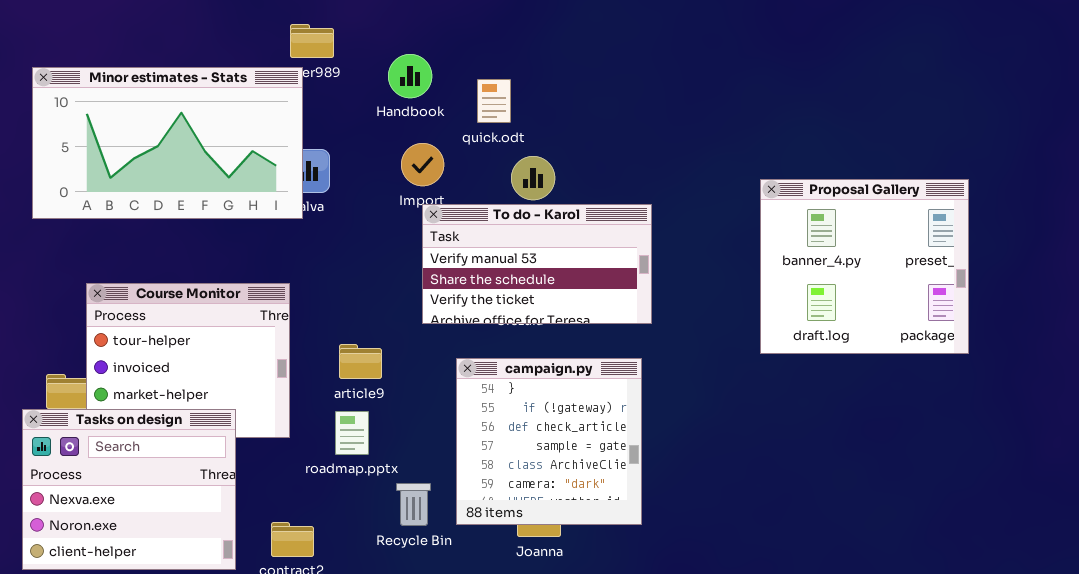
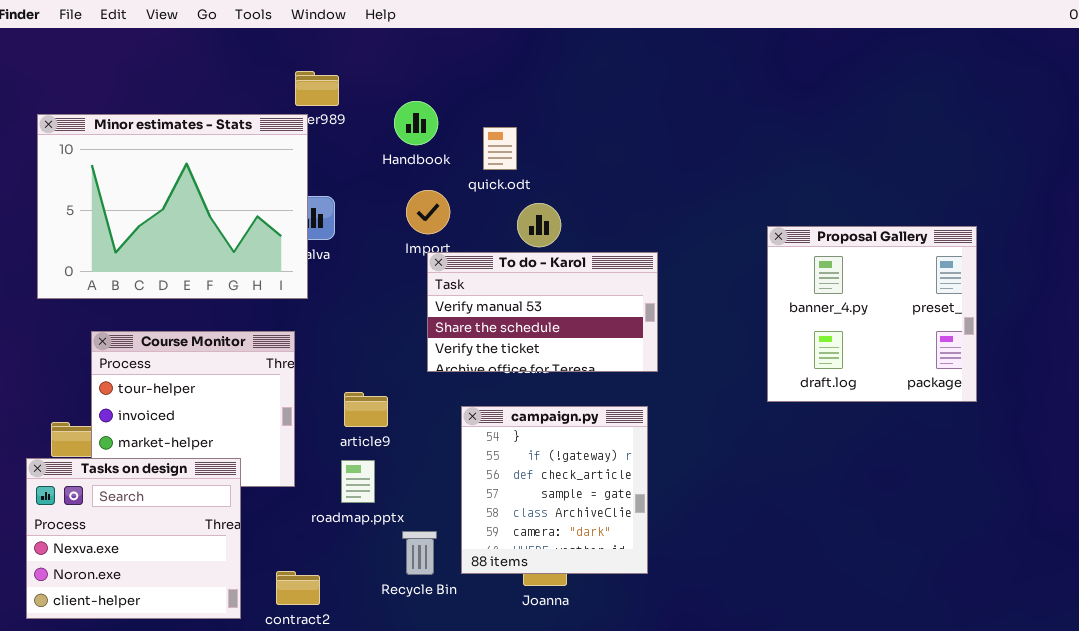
Minor estimates - Stats: [32,67,303,219] -> [37,114,308,299], resized

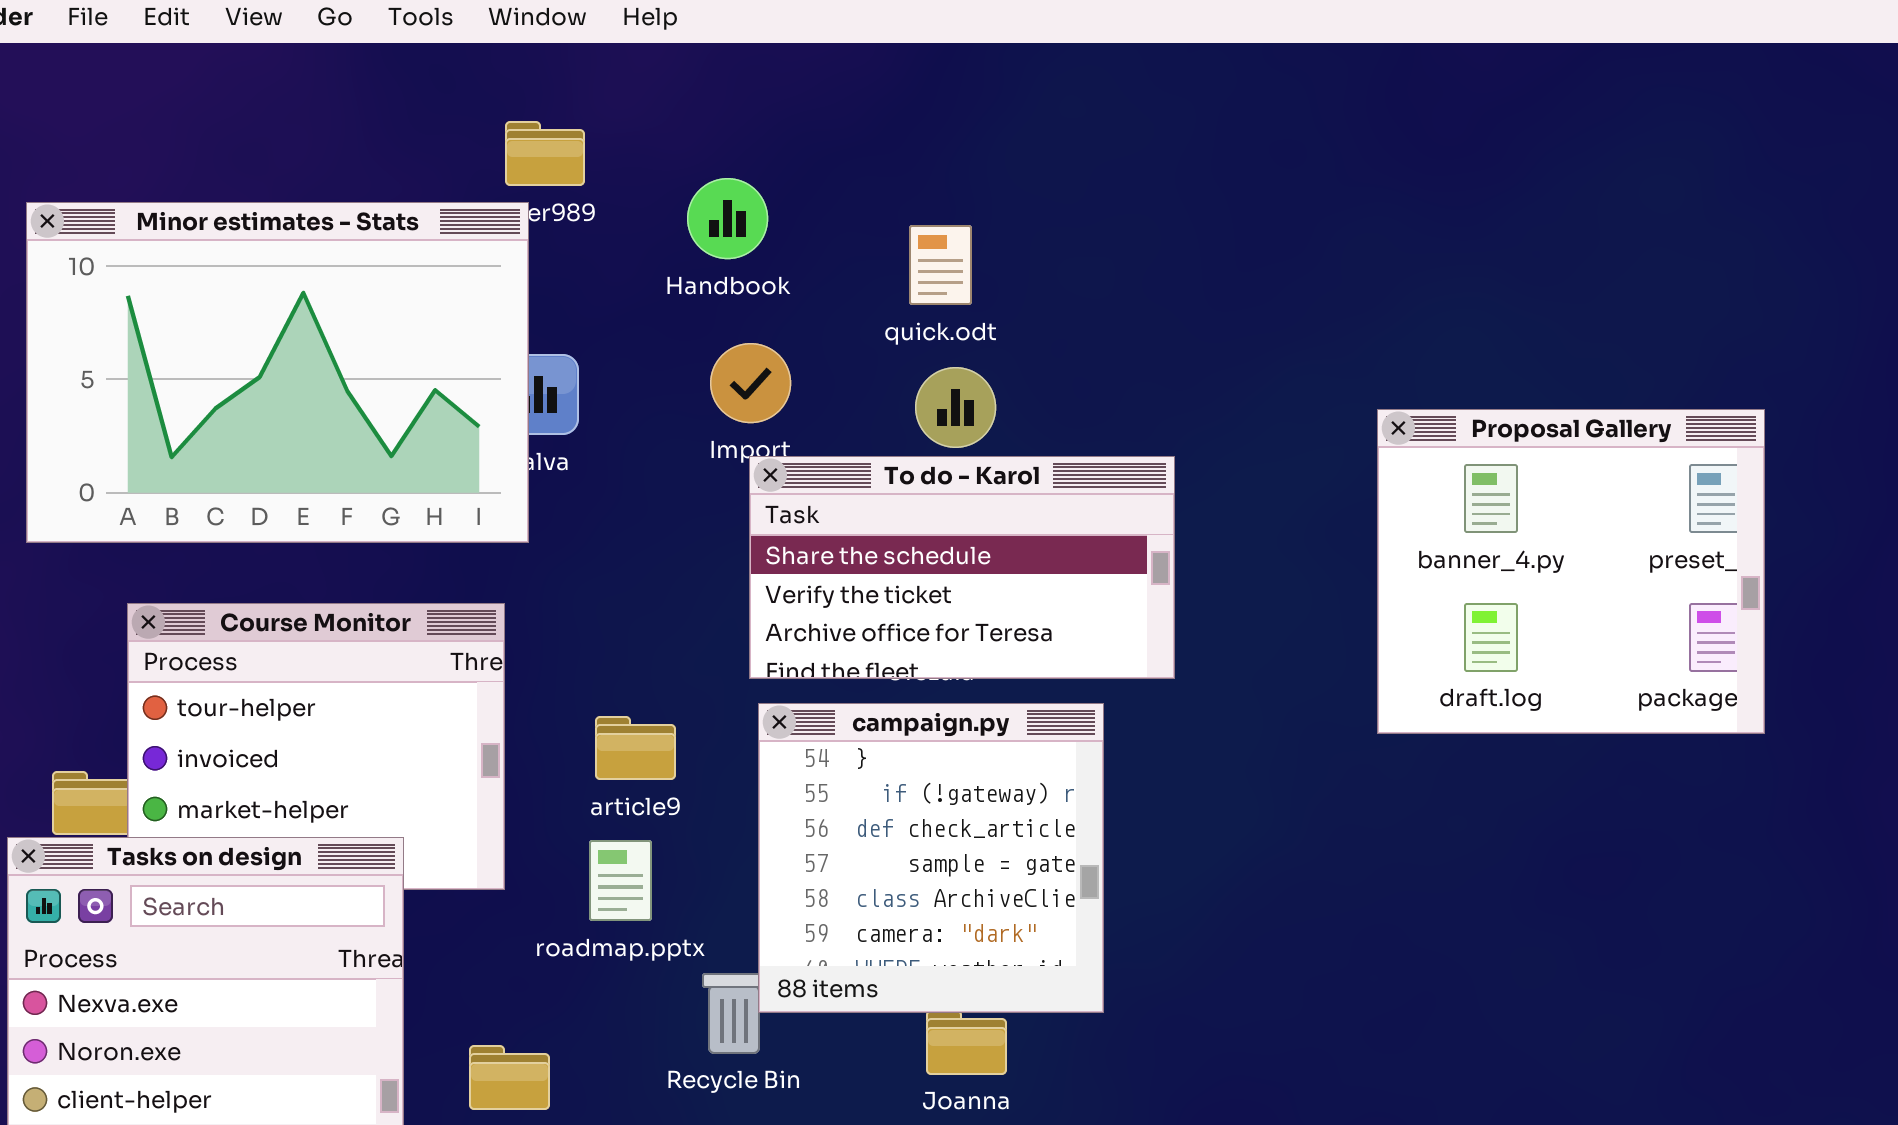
quick.odt: [483,127,517,170] -> [909,225,972,305], moved
To do - Karol: [427,252,658,372] -> [749,456,1175,679], scrolled down 1 row
campaign.py: [461,406,648,574] -> [758,703,1104,1013], moved

